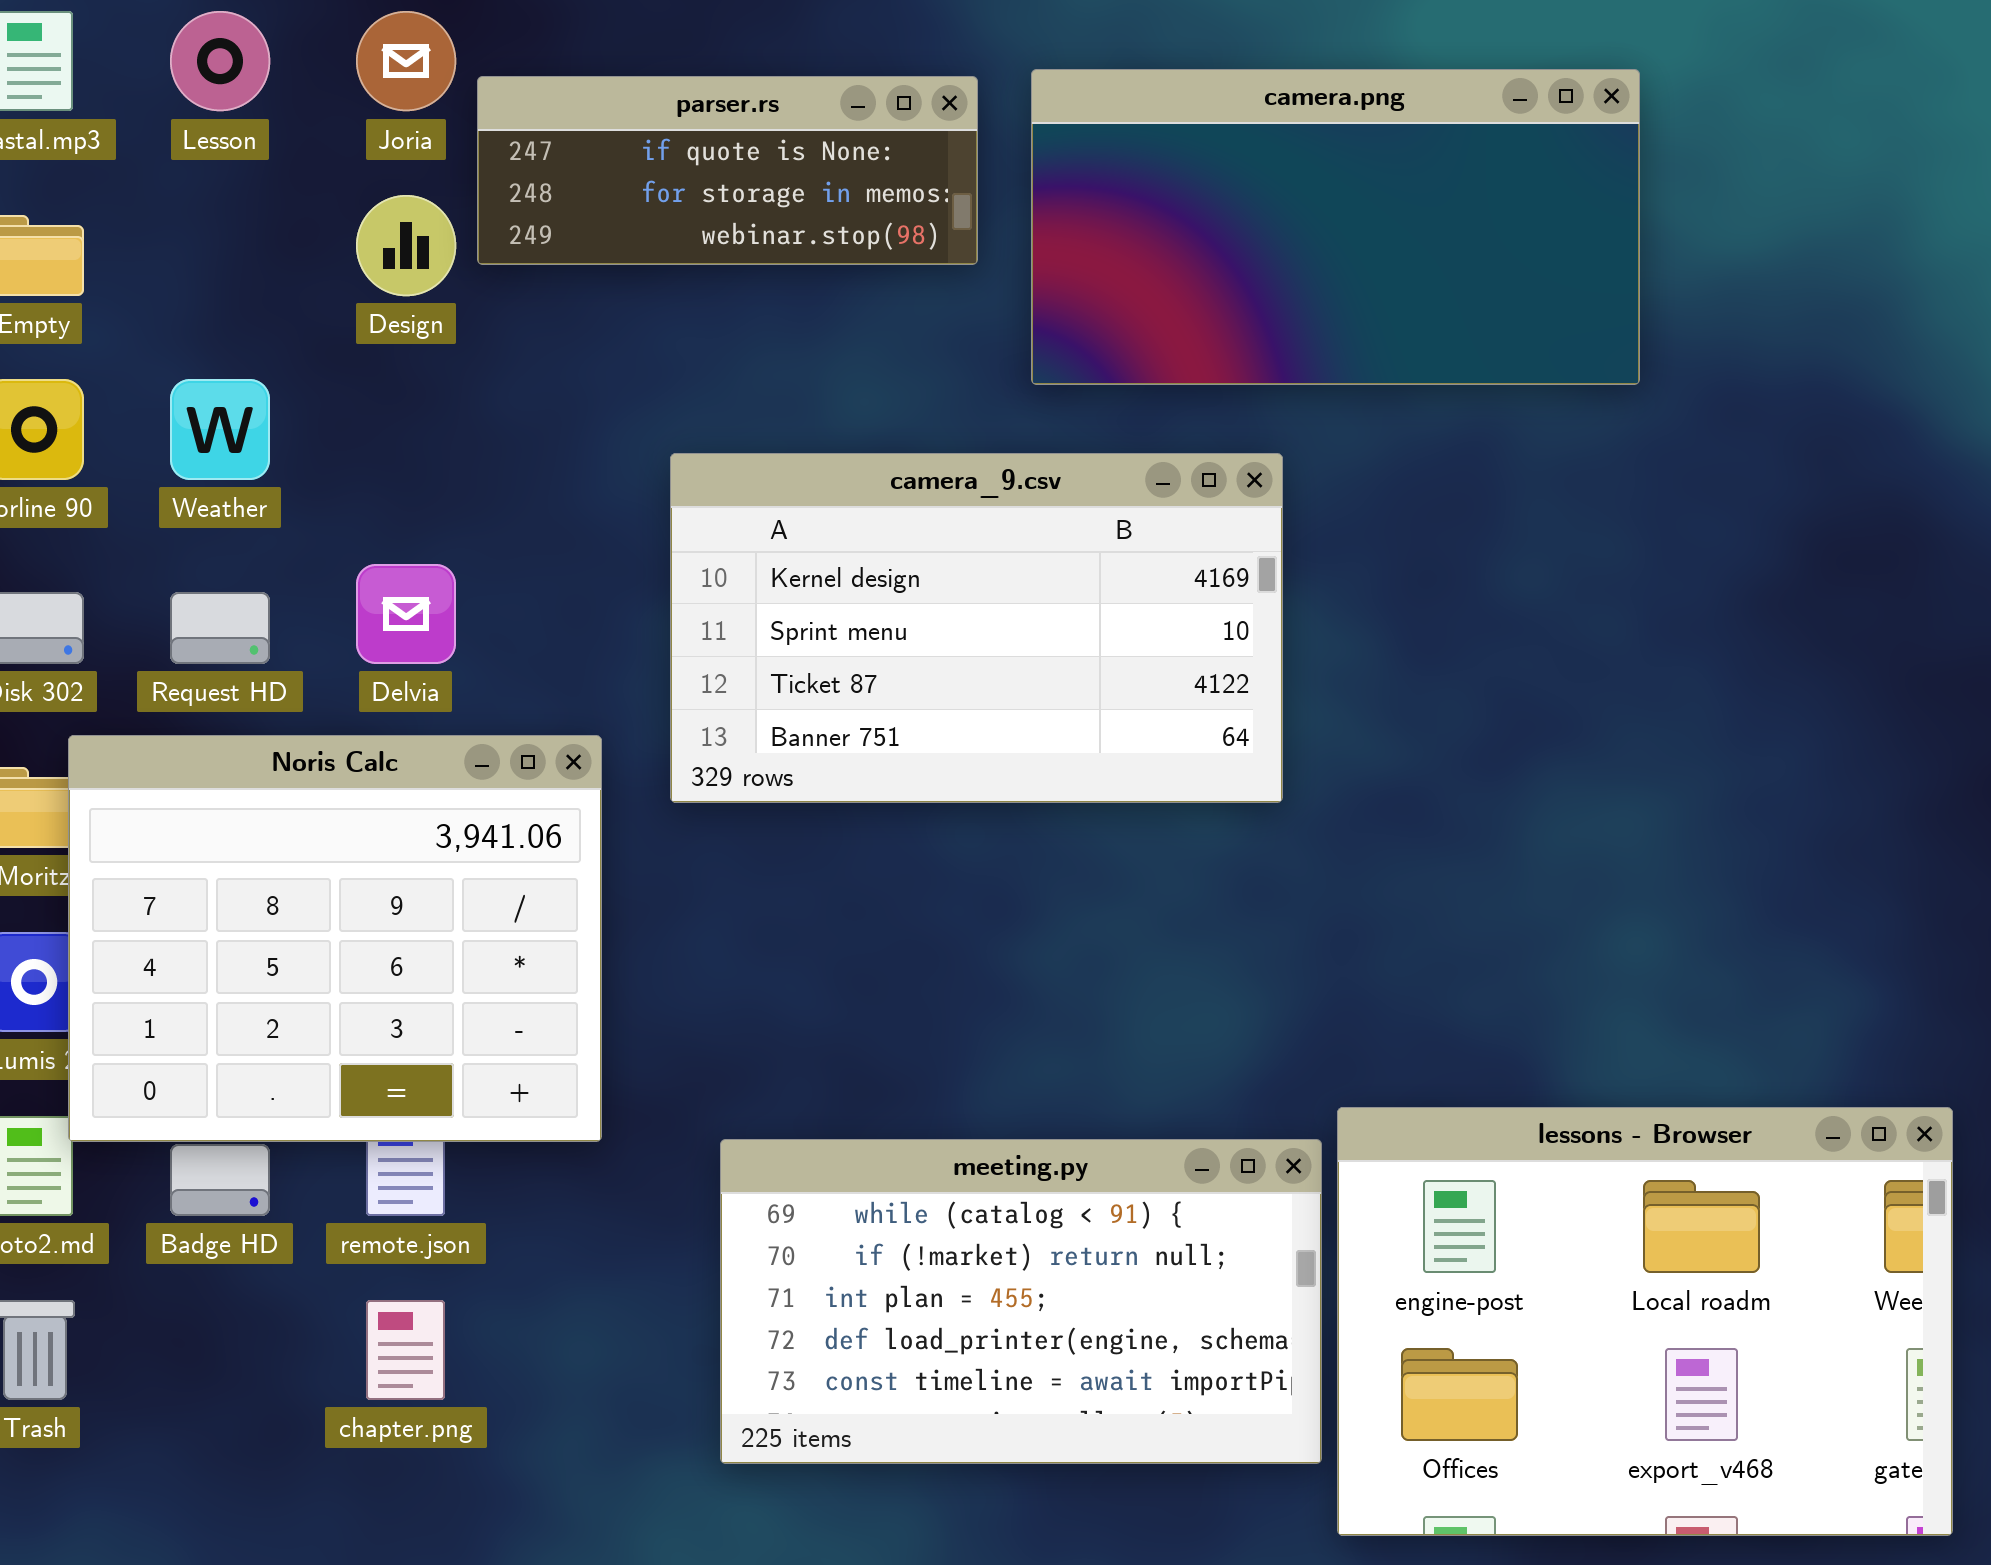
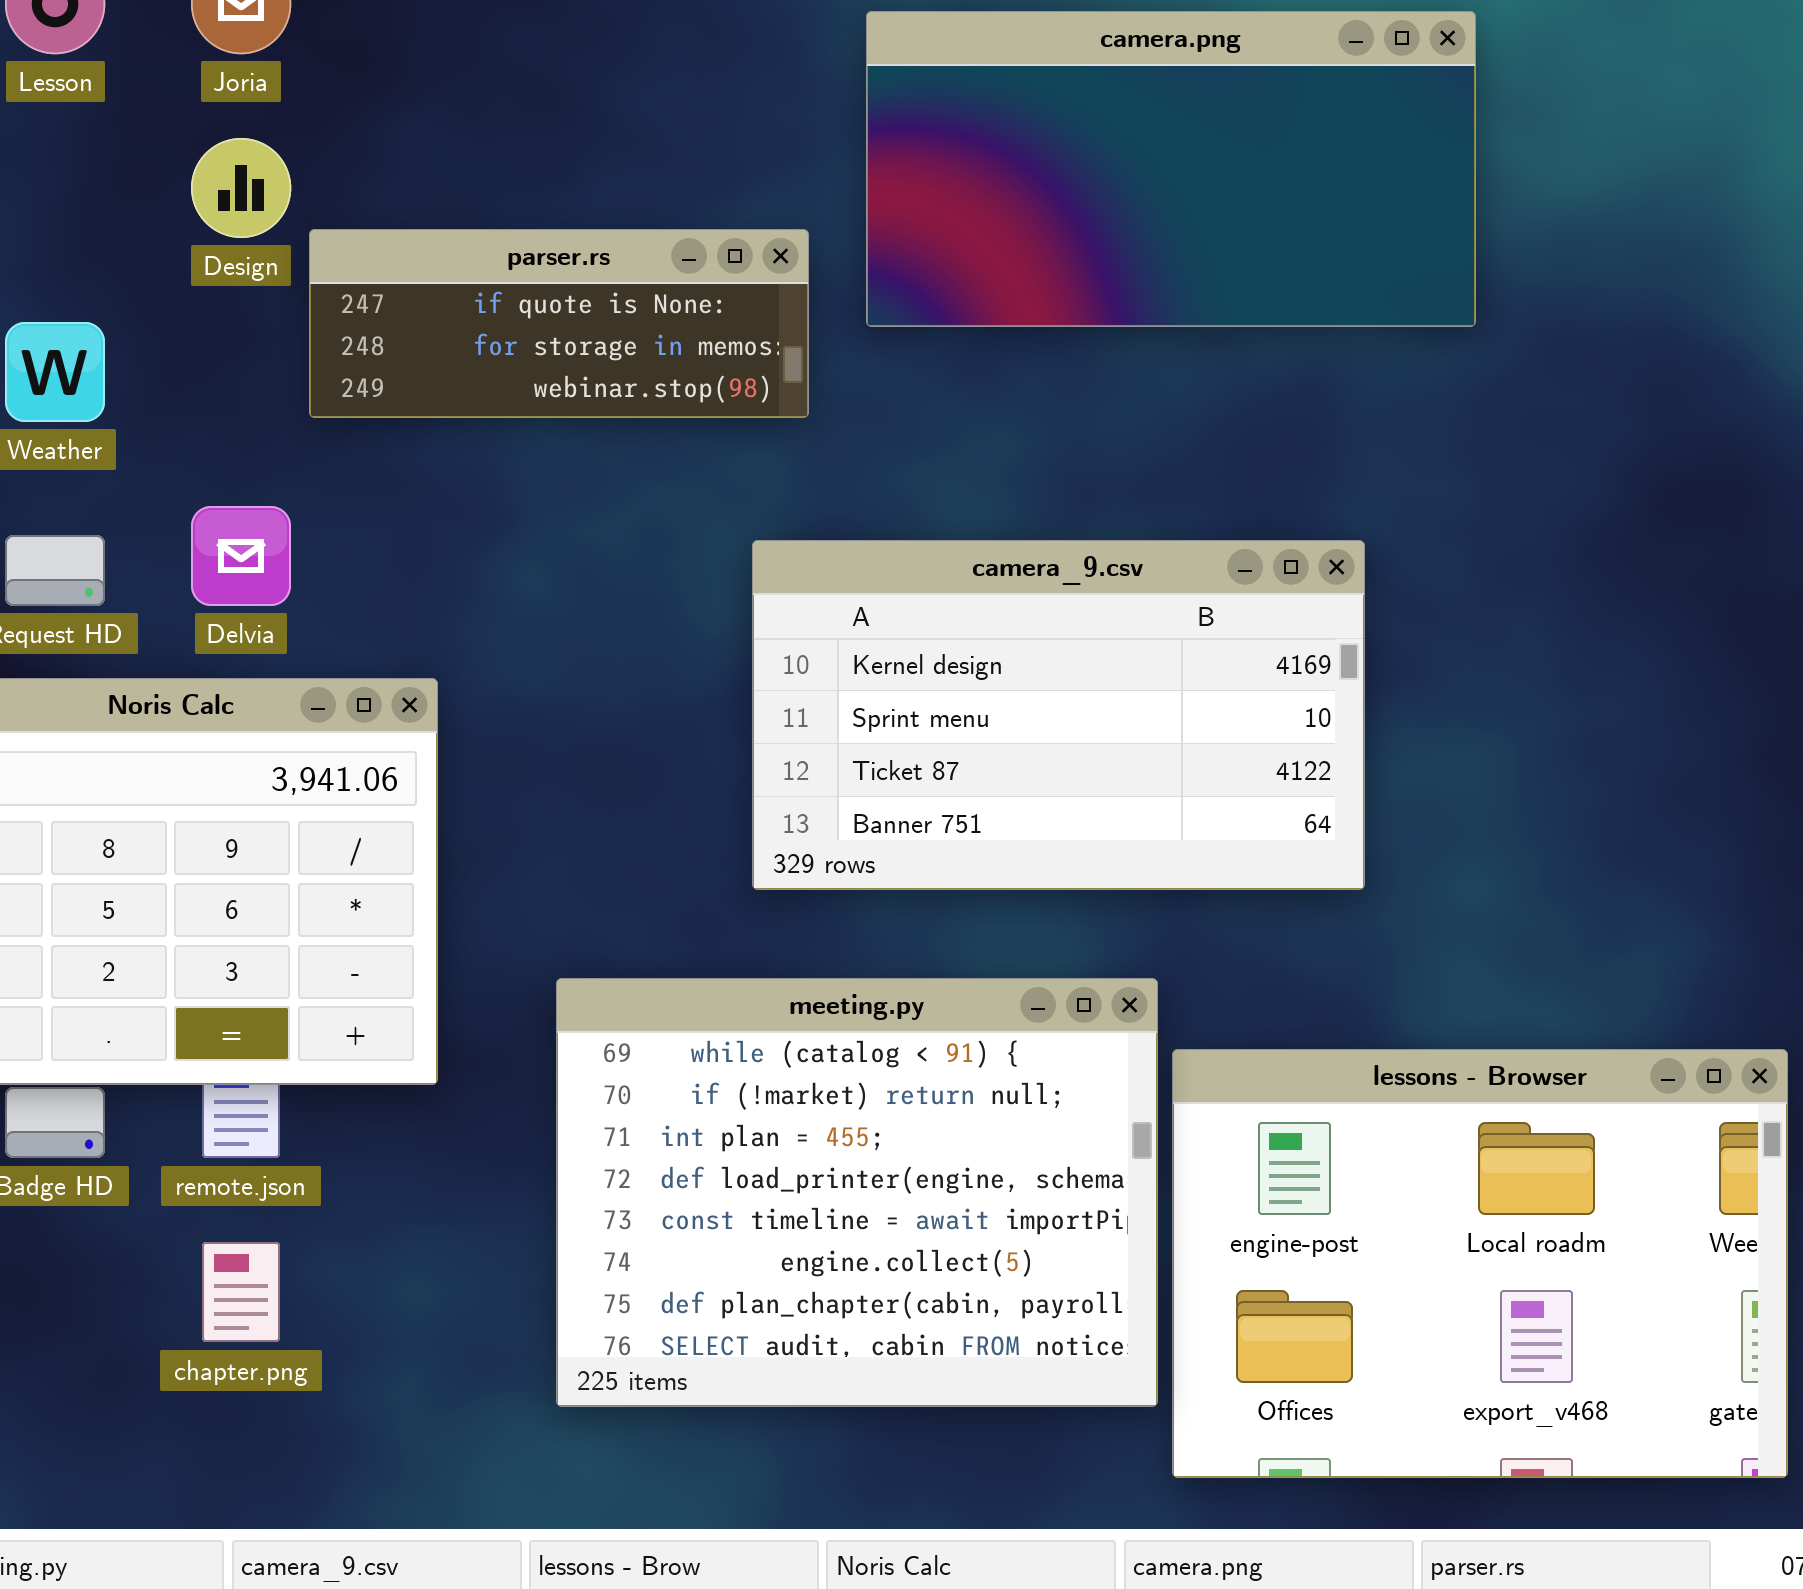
parser.rs: [477,76,978,265] -> [309,229,809,418], moved
camera_9.csv: [670,453,1283,803] -> [752,540,1365,890], moved
meeting.py: [720,1139,1322,1464] -> [556,978,1158,1407], resized

